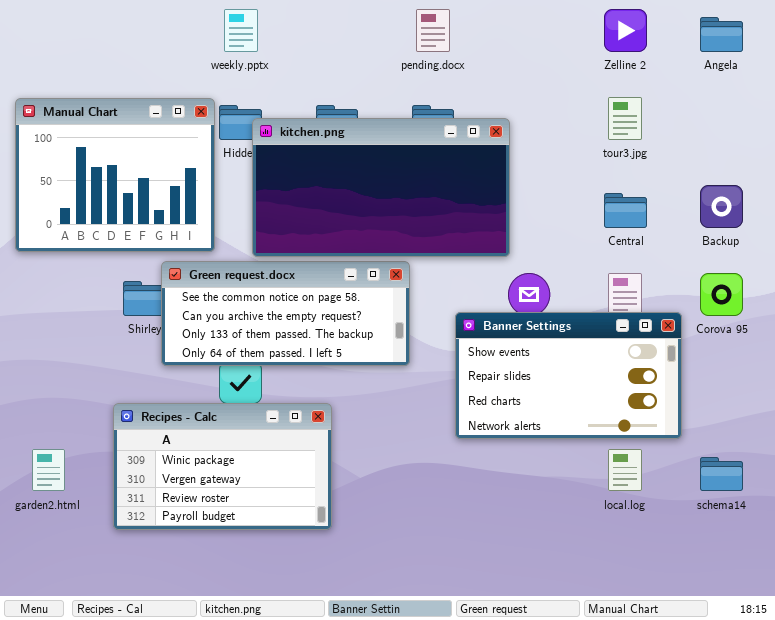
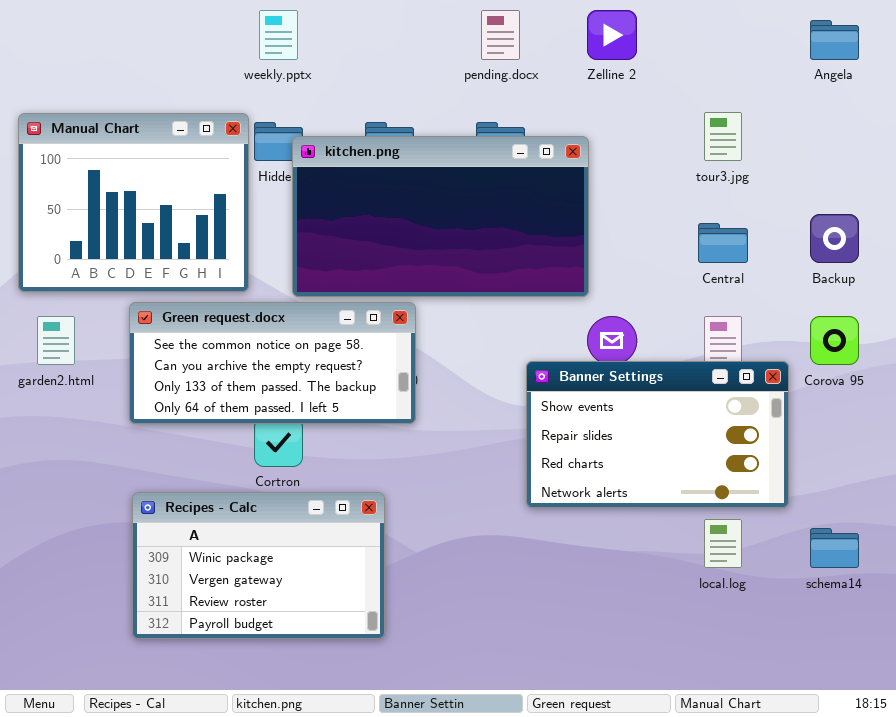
Zelline 2: [604,9,647,52] -> [587,10,637,60], moved
Green request.docx: [161,261,410,366] -> [129,302,416,424], moved
Recipes - Calc: [113,403,332,530] -> [132,492,385,639], moved
garden2.html: [32,449,65,491] -> [37,316,75,365], moved

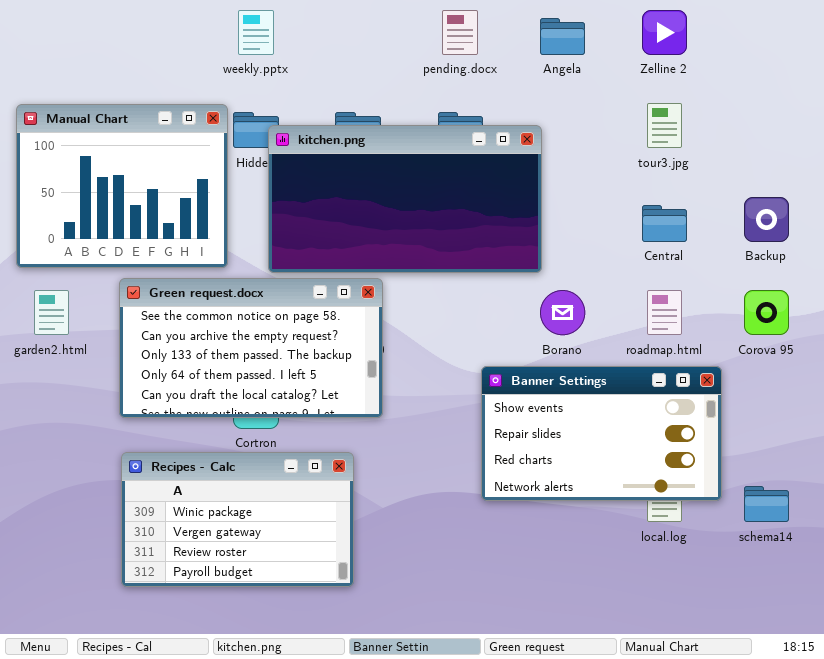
Zelline 2: [587,10,637,60] -> [642,10,687,55], moved
Angela: [810,20,859,60] -> [540,18,585,55], moved
Green request.docx: [129,302,416,424] -> [119,278,383,418], resized
Banner Settings: [526,361,789,508] -> [481,366,722,501], moved

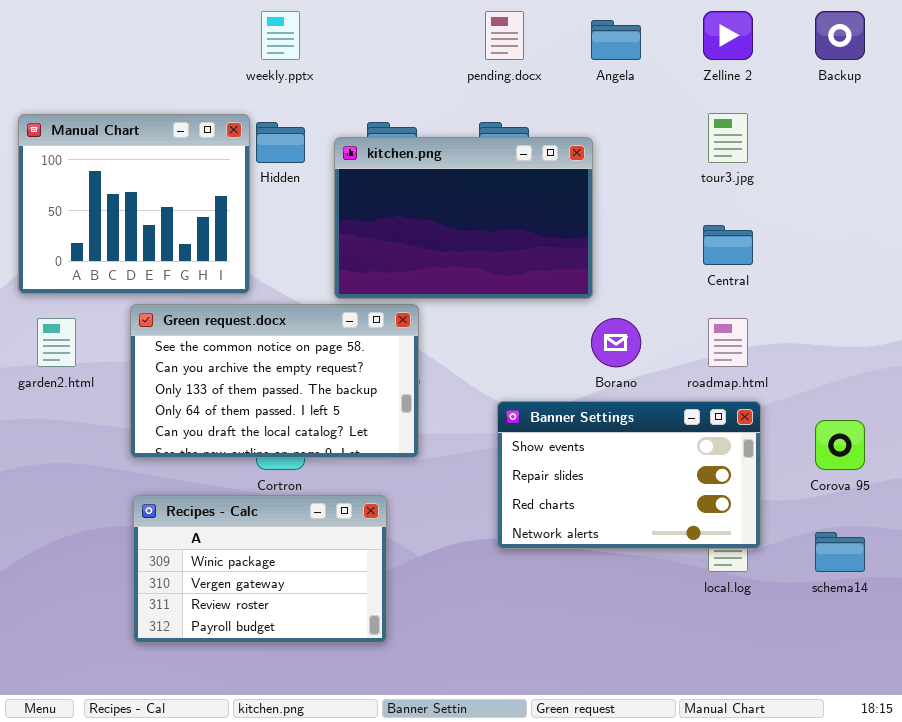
kitchen.png: [268,125,542,273] -> [334,137,593,299], resized
Backup: [744,197,789,242] -> [815,11,865,60], moved
Corova 95: [744,290,789,335] -> [815,420,865,470], moved
Banner Settings: [481,366,722,501] -> [497,401,761,549], moved

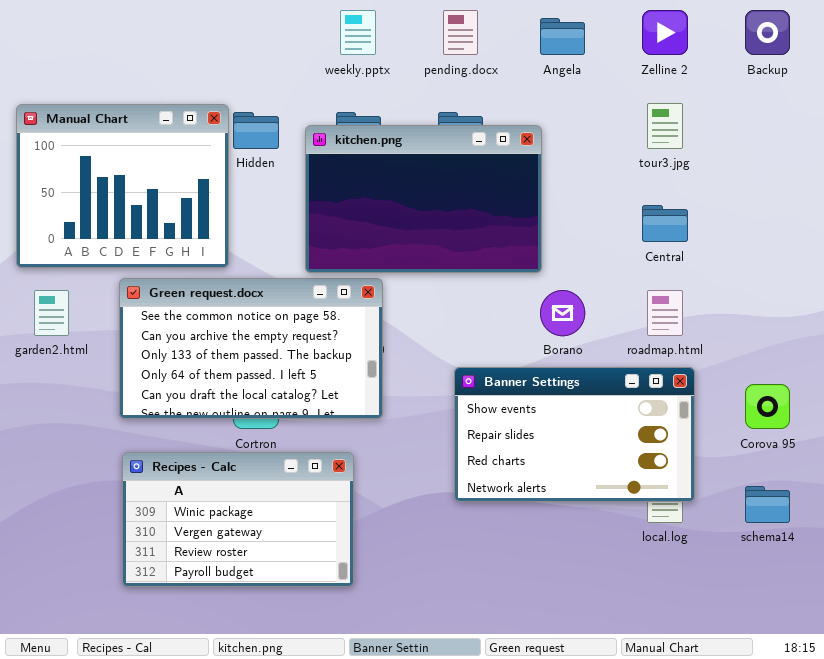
weekly.pptx: [261,11,300,60] -> [340,10,376,55], moved

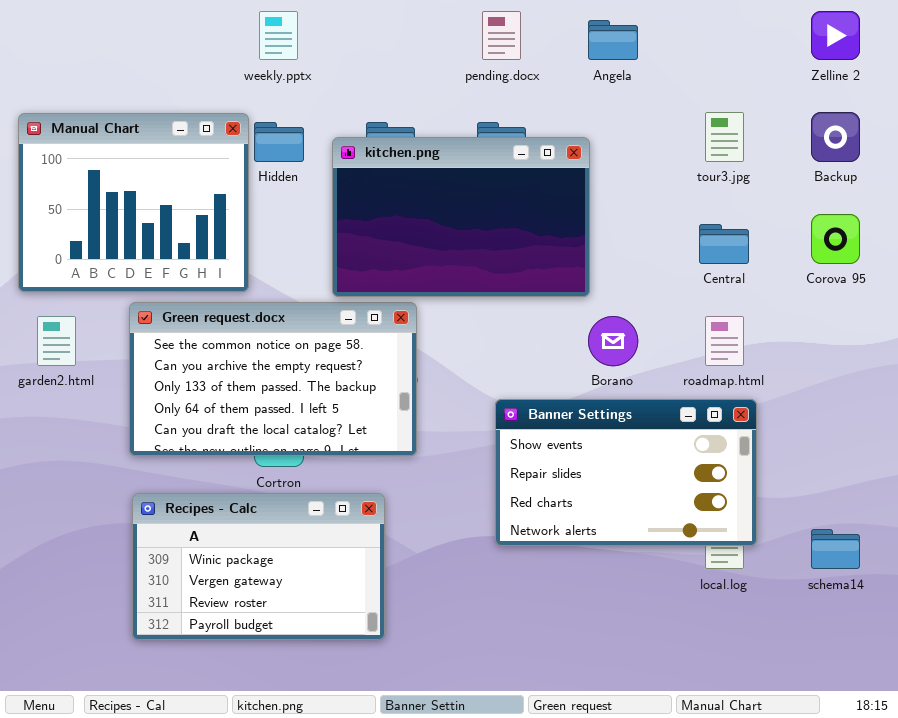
weekly.pptx: [340,10,376,55] -> [259,11,298,60], moved
Zelline 2: [642,10,688,55] -> [811,11,860,60], moved
Backup: [745,10,790,55] -> [811,112,860,162], moved
Corova 95: [745,384,790,429] -> [811,214,860,264], moved

